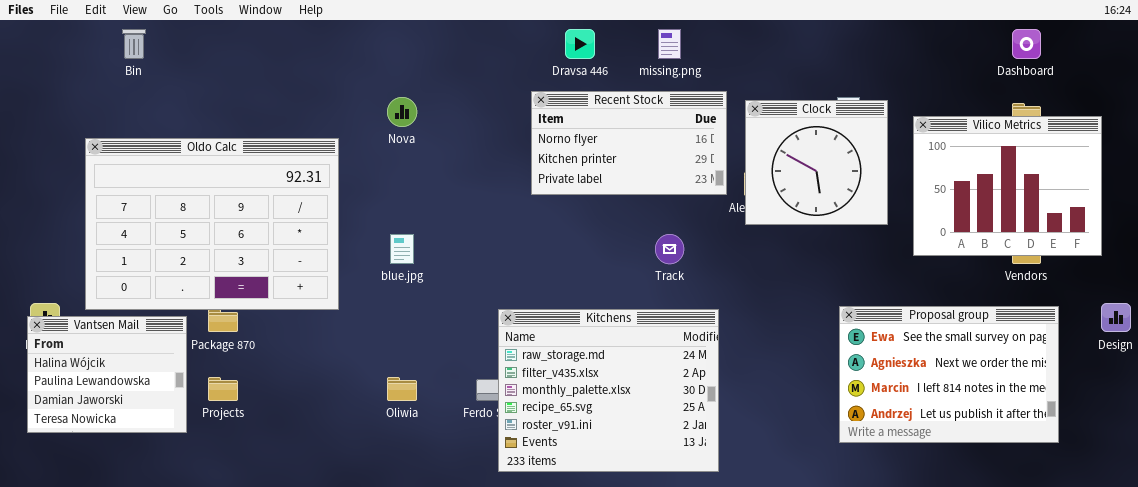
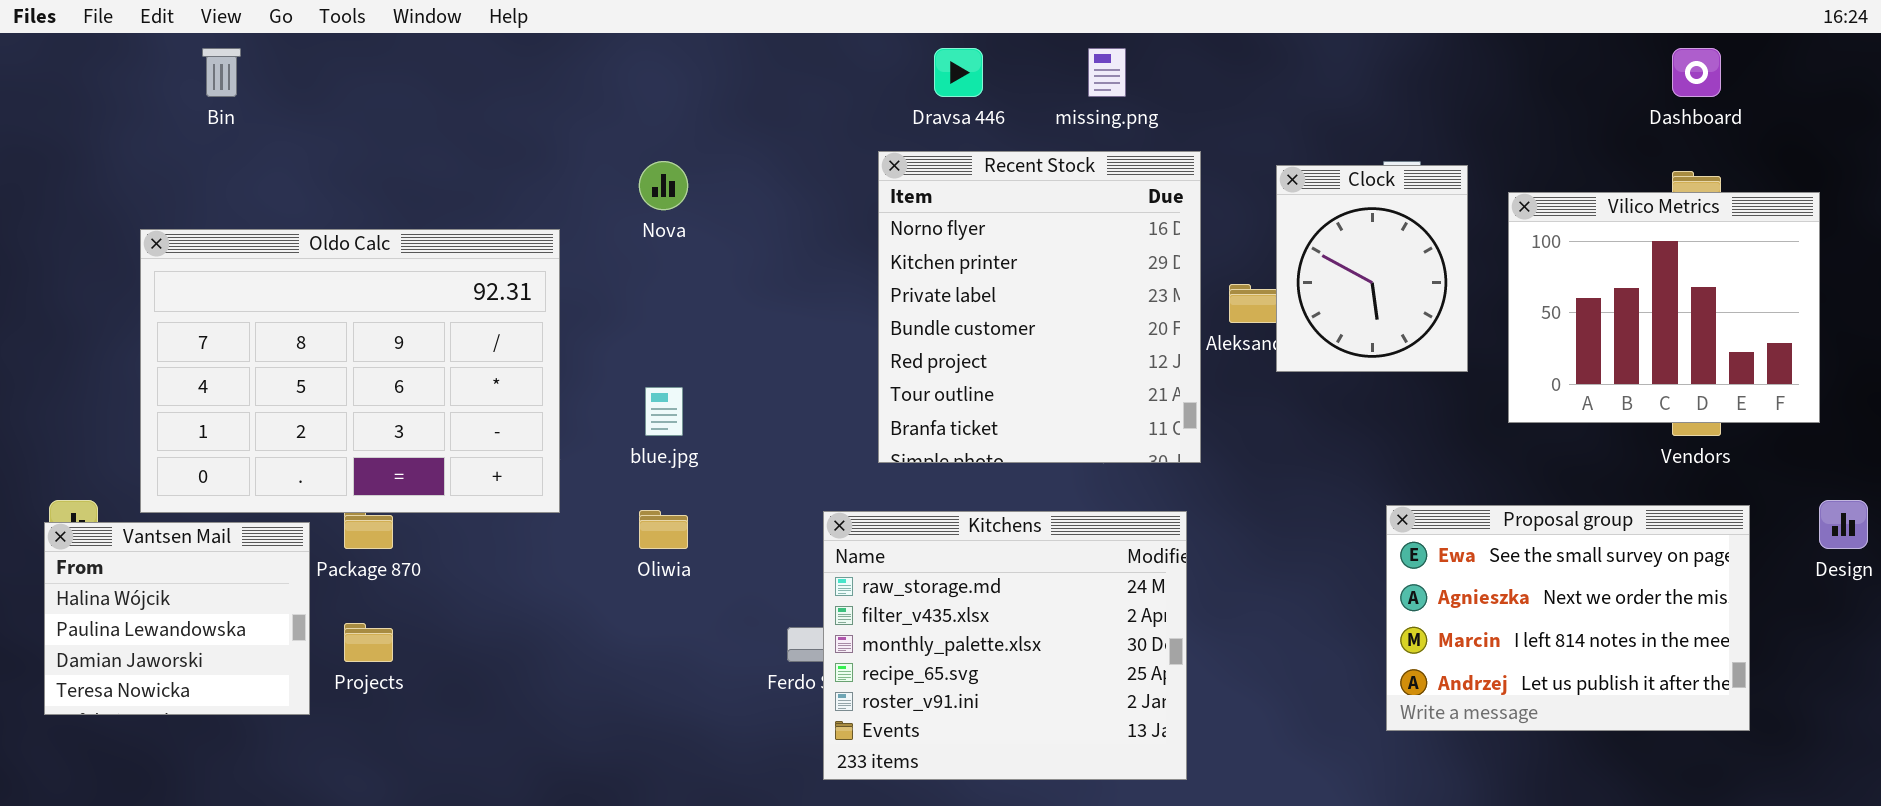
Recent Stock: [531,91,727,195] -> [878,151,1201,463], resized
Clock: [745,100,888,225] -> [1276,165,1468,372], resized
Oliwia: [387,377,417,401] -> [639,510,688,549], moved

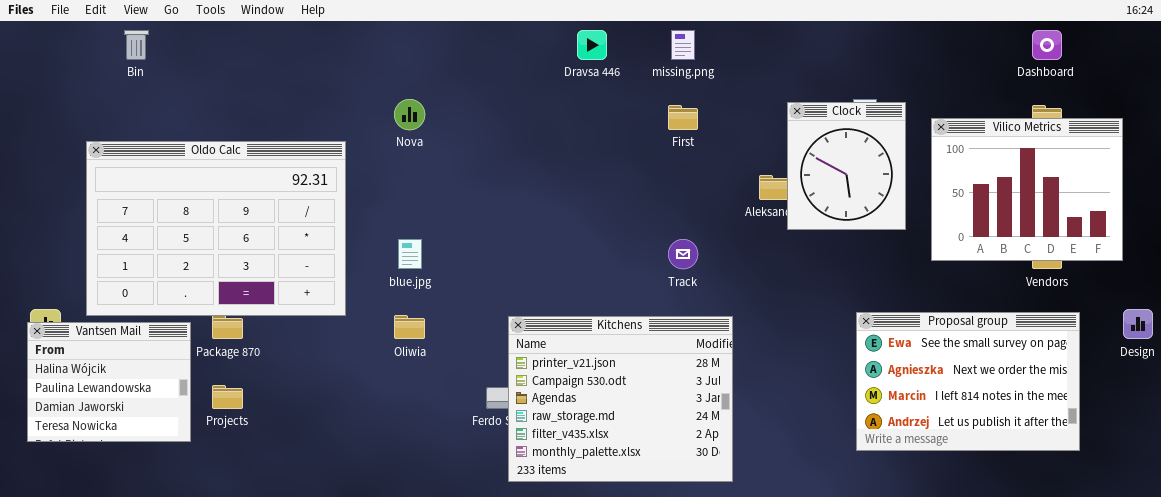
Recent Stock: [878,151,1201,463] -> none, closed
Kitchens: [823,511,1187,780] -> [508,316,733,482], scrolled up 3 rows

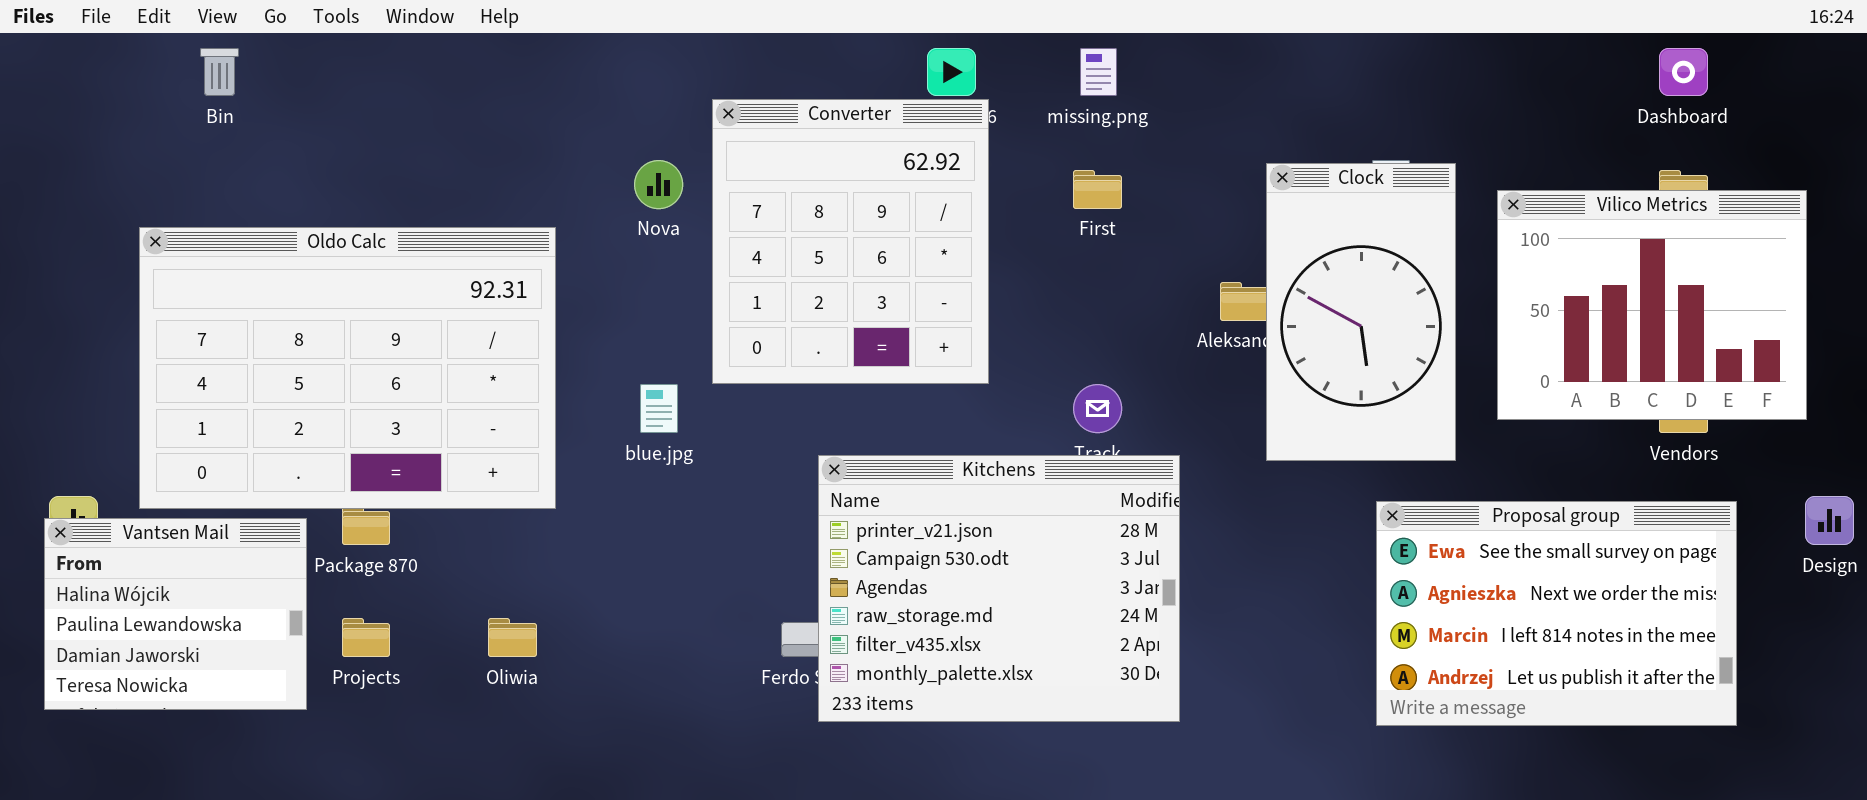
Converter: none -> [712,99,989,384], opened
Clock: [787,102,906,230] -> [1266,163,1456,461], resized
Oliwia: [394,315,425,339] -> [488,618,537,657], moved
Kitchens: [508,316,733,482] -> [818,455,1180,722], moved

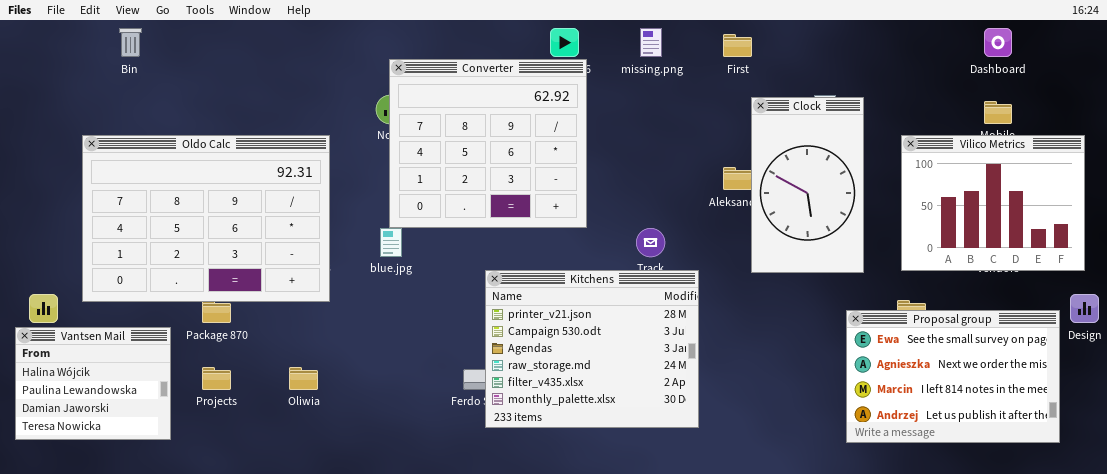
Converter: [712,99,989,384] -> [389,59,587,228], resized
First: [1073,170,1122,209] -> [723,34,752,57], moved
Vilico Metrics: [1497,190,1807,420] -> [901,135,1085,271], moved
Proposal group: [1376,501,1737,726] -> [846,310,1060,443], moved
Vantsen Mail: [44,518,307,710] -> [15,327,171,440], moved

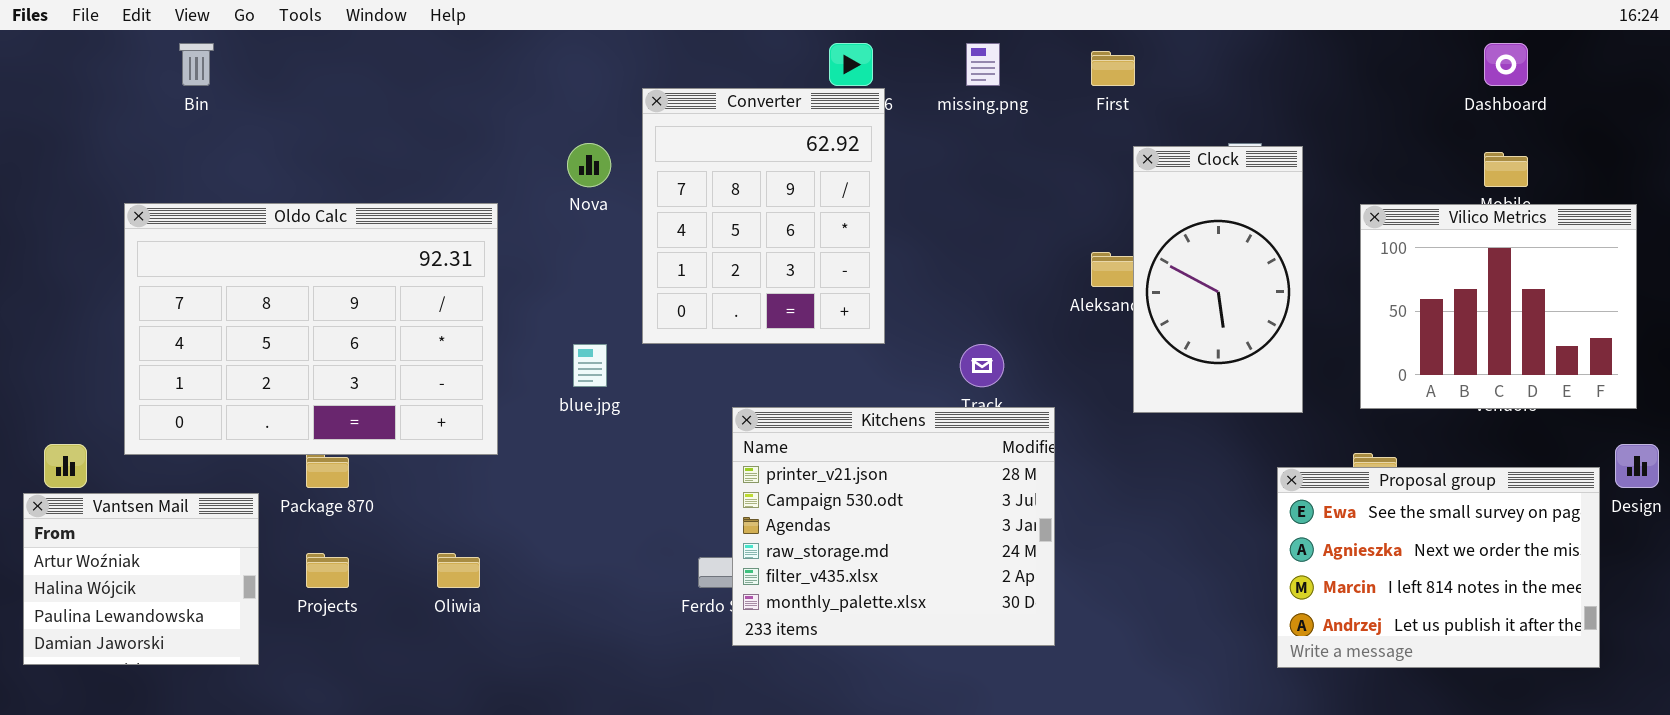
Converter: [389,59,587,228] -> [642,88,885,344], resized
Vantsen Mail: [15,327,171,440] -> [23,493,259,665], scrolled up 1 row

